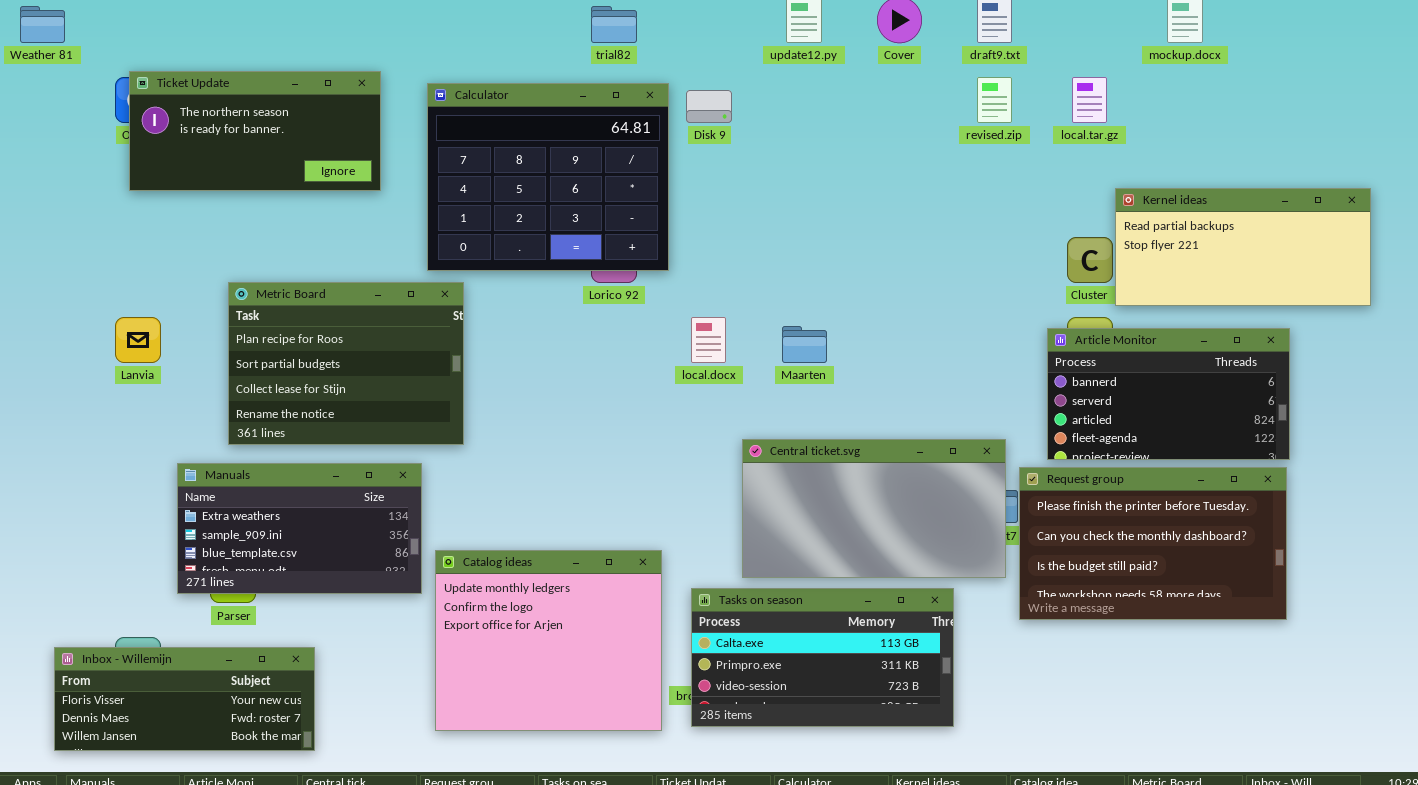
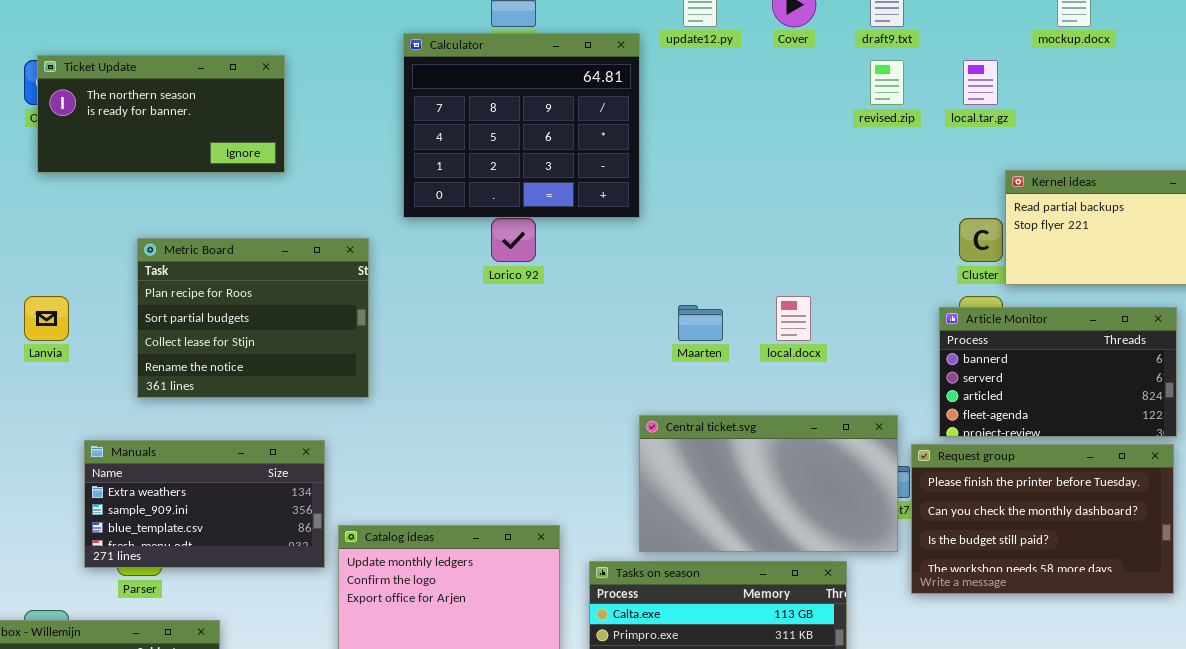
Calculator: [427,83,669,271] -> [403,33,640,218], moved
Metric Board: [228,282,464,445] -> [137,238,369,398], moved
local.docx: [691,317,726,363] -> [776,296,811,341], moved

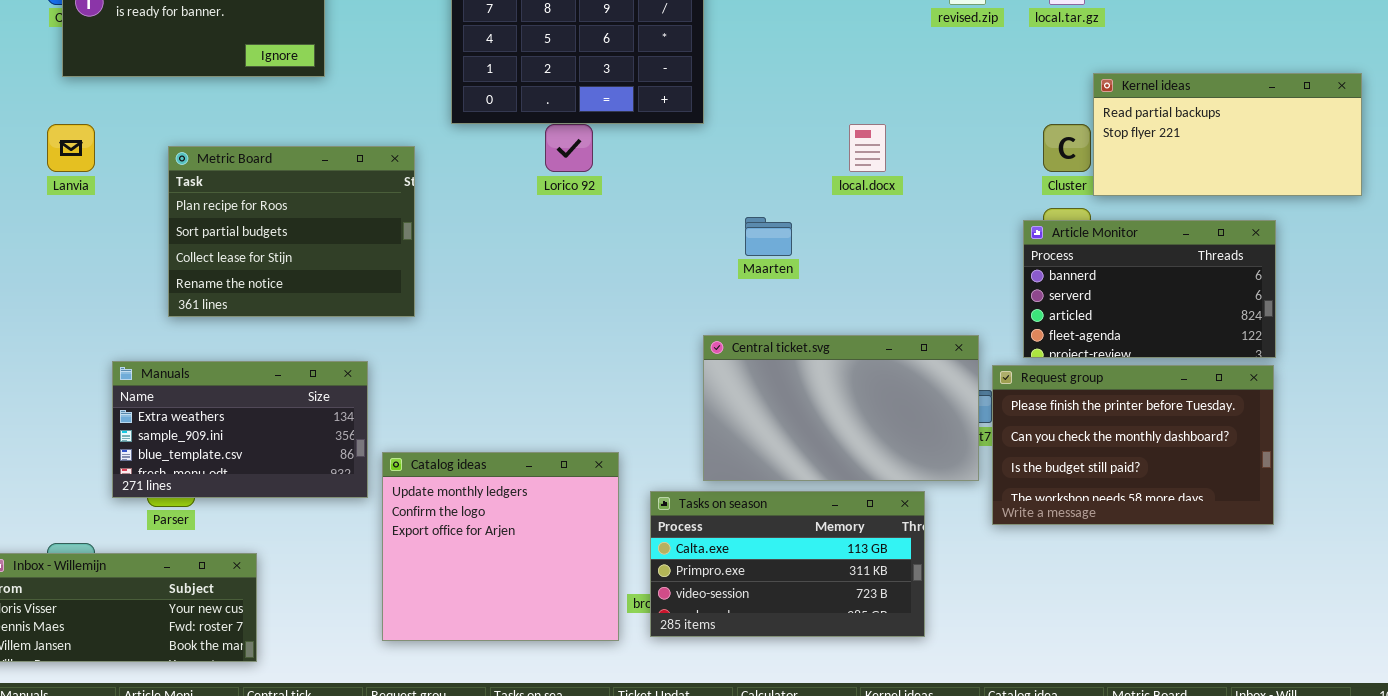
Lanvia: [24,296,69,341] -> [47,124,95,172], moved
local.docx: [776,296,811,341] -> [849,124,886,172], moved

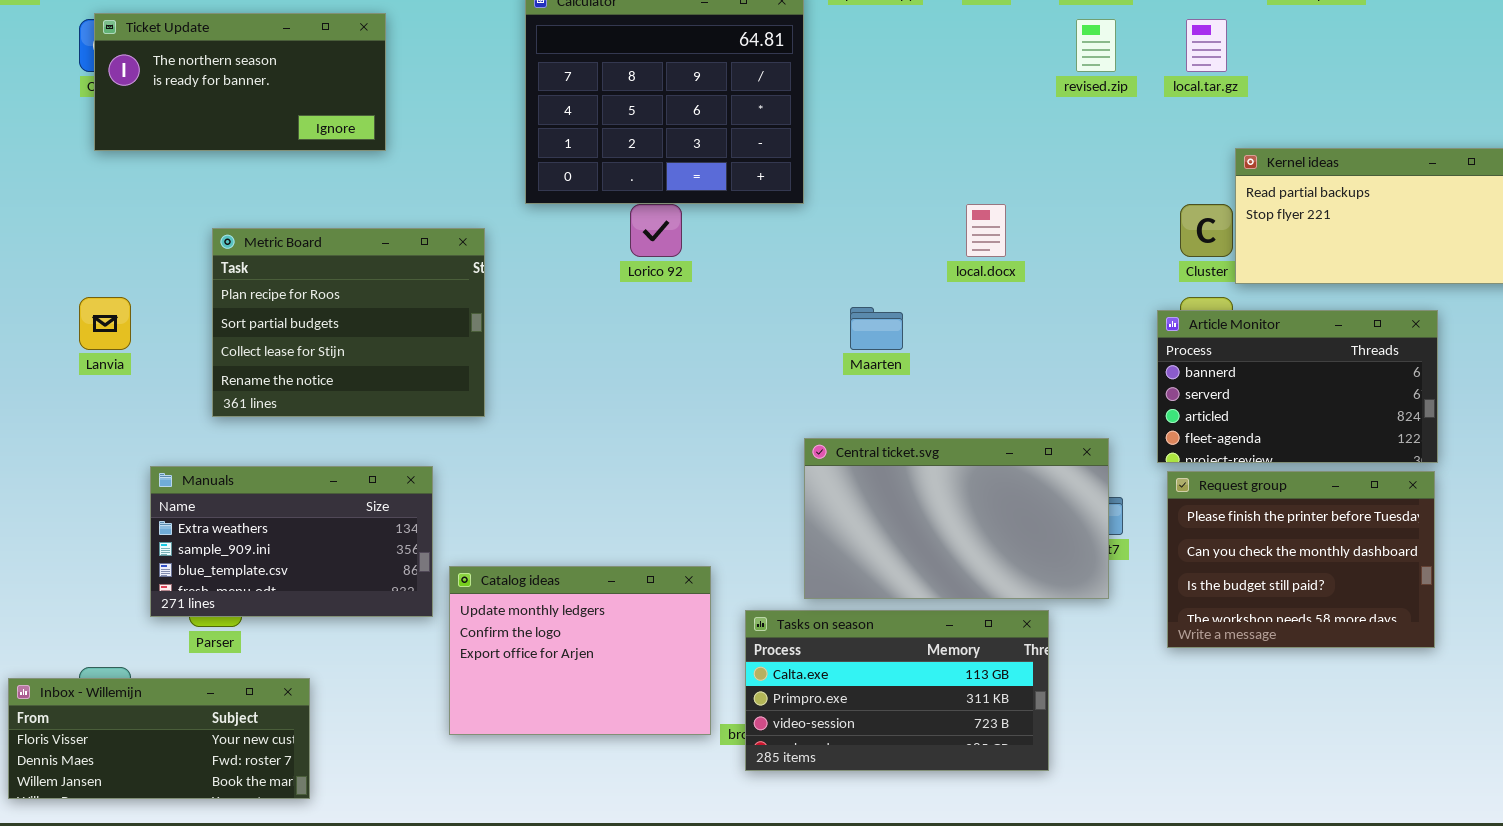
Lanvia: [47,124,95,172] -> [79,297,131,350], moved
Request group: [992,365,1274,525] -> [1167,471,1435,648], resized
Catalog ideas: [382,452,619,641] -> [449,566,711,735], resized

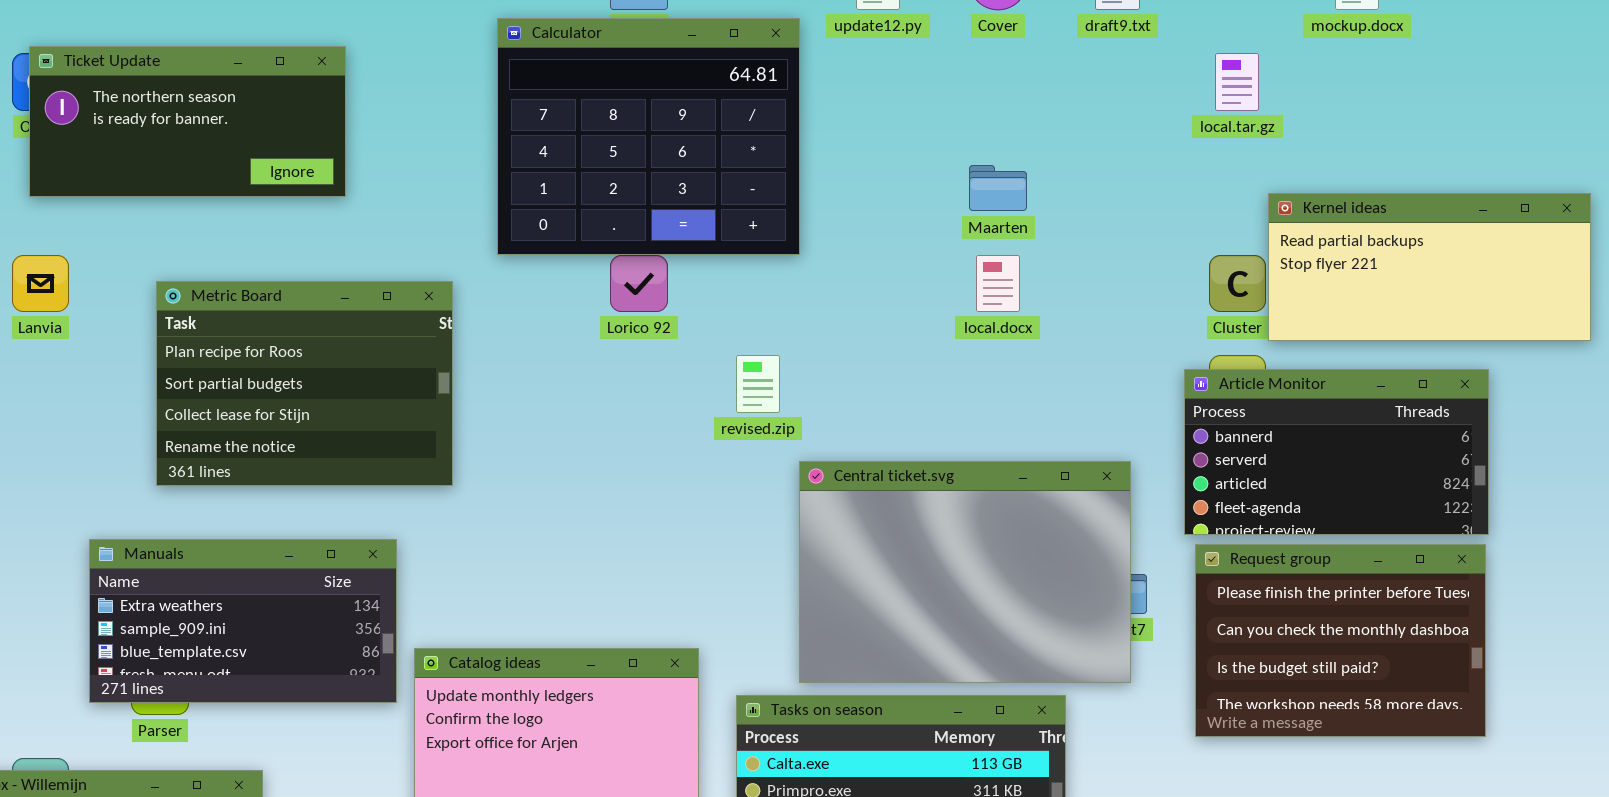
revised.zip: [1076,19,1116,72] -> [736,355,780,413], moved
Lanvia: [79,297,131,350] -> [12,255,69,312], moved
Maarten: [850,307,903,350] -> [969,165,1027,211], moved
Central ticket.svg: [804,438,1109,599] -> [799,461,1131,683], resized

